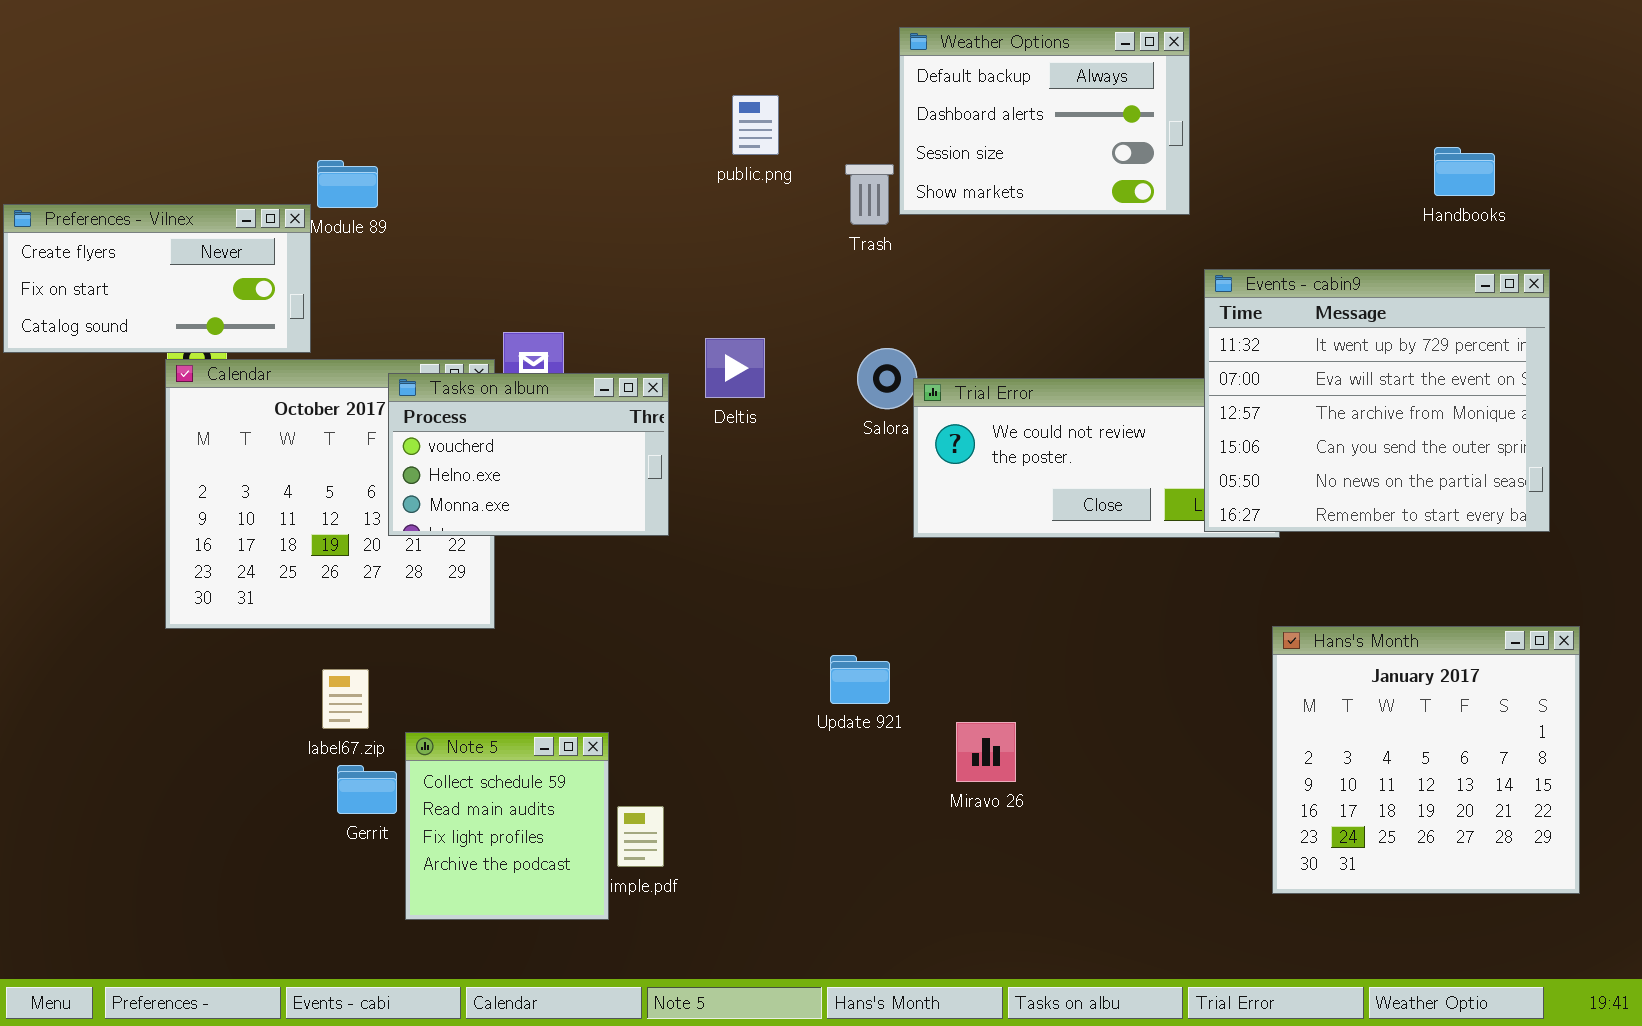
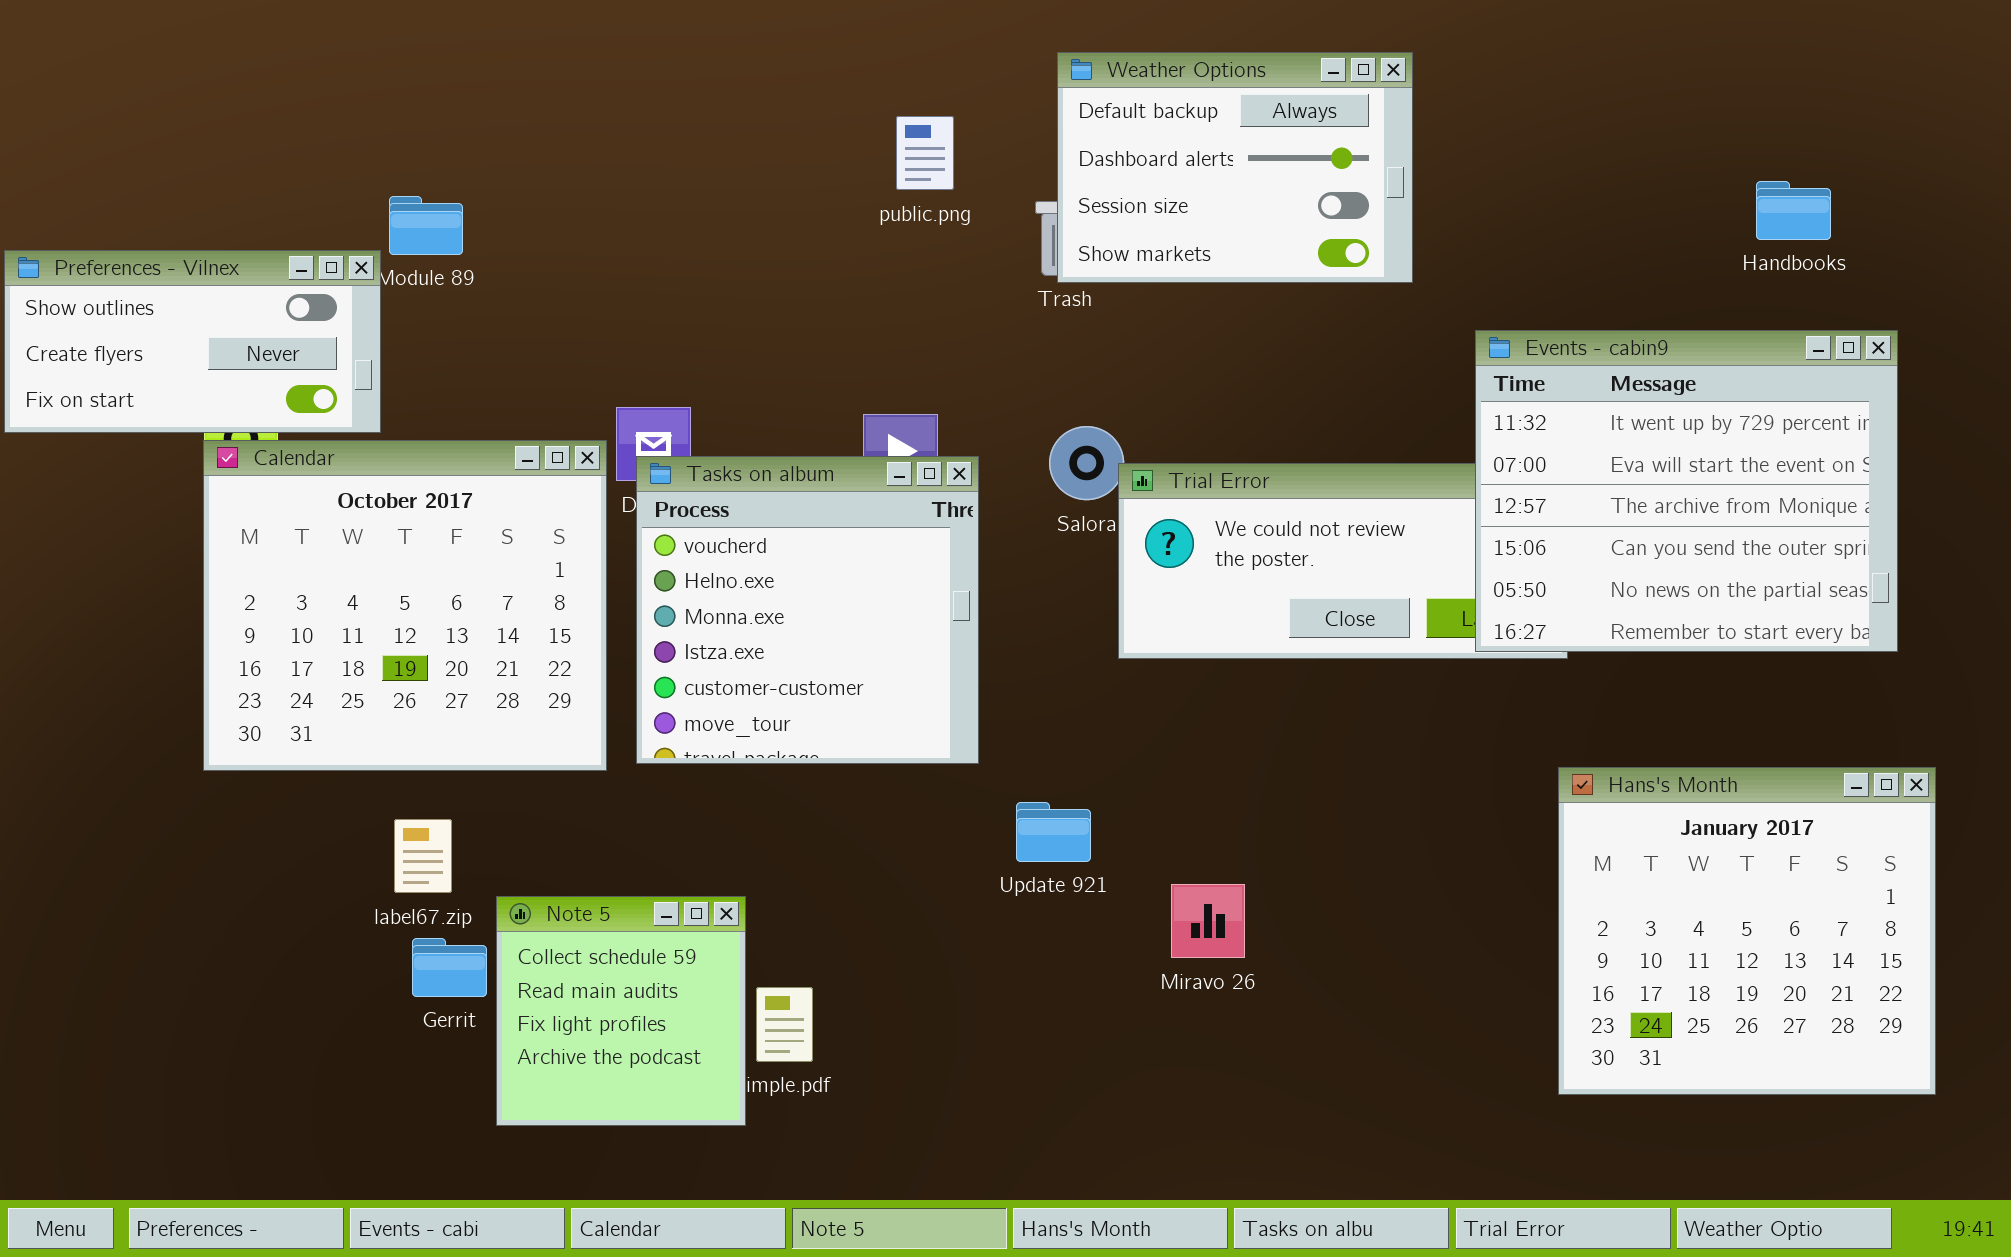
Weather Options: [899,27,1190,215] -> [1057,52,1413,283], moved
Preferences - Vilnex: [3,204,311,353] -> [4,250,381,433], scrolled up 1 row
Tasks on album: [388,373,669,536] -> [636,456,979,764], moved, resized

